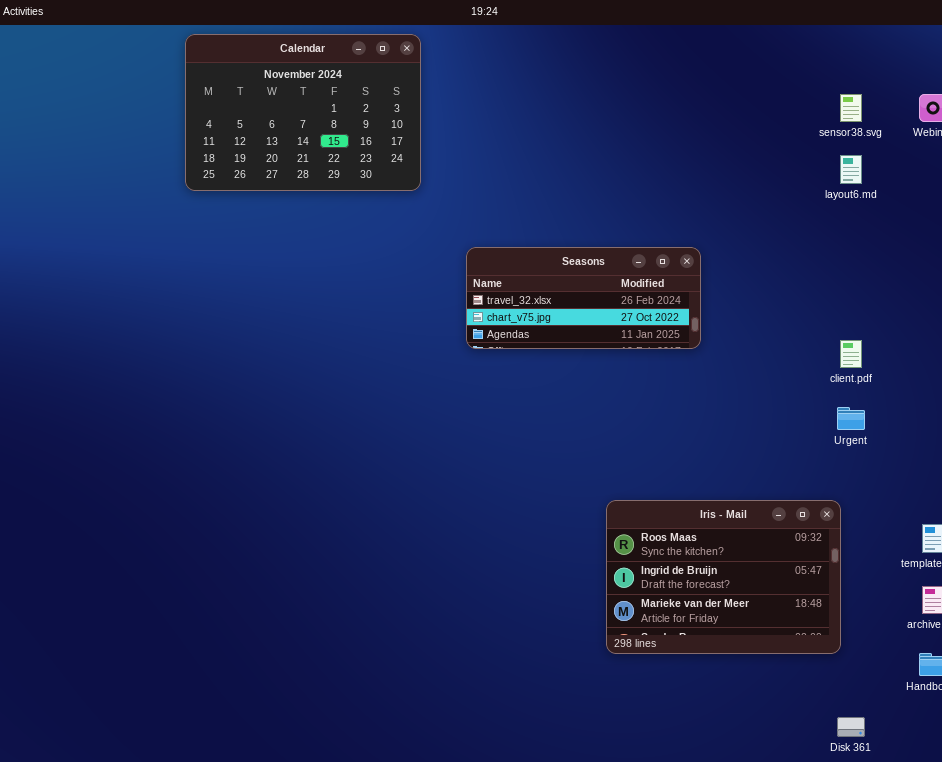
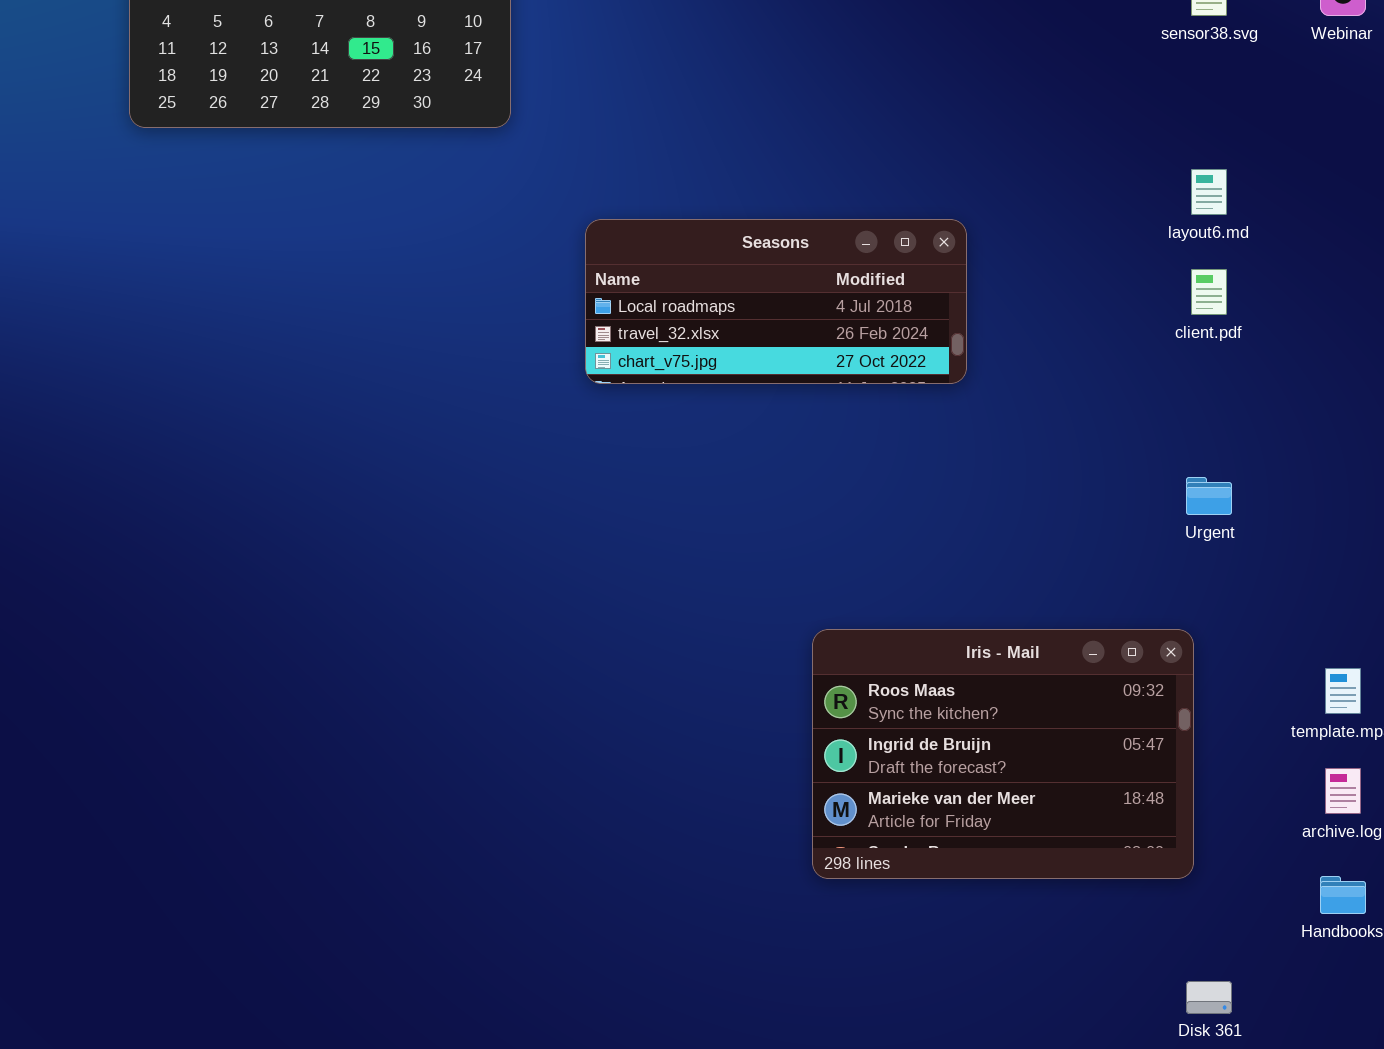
layout6.md: [840,155,862,184] -> [1191,169,1227,215], moved
Seasons: [466,247,701,349] -> [585,219,967,384], scrolled up 1 row
client.pdf: [840,340,862,368] -> [1191,269,1227,315], moved

